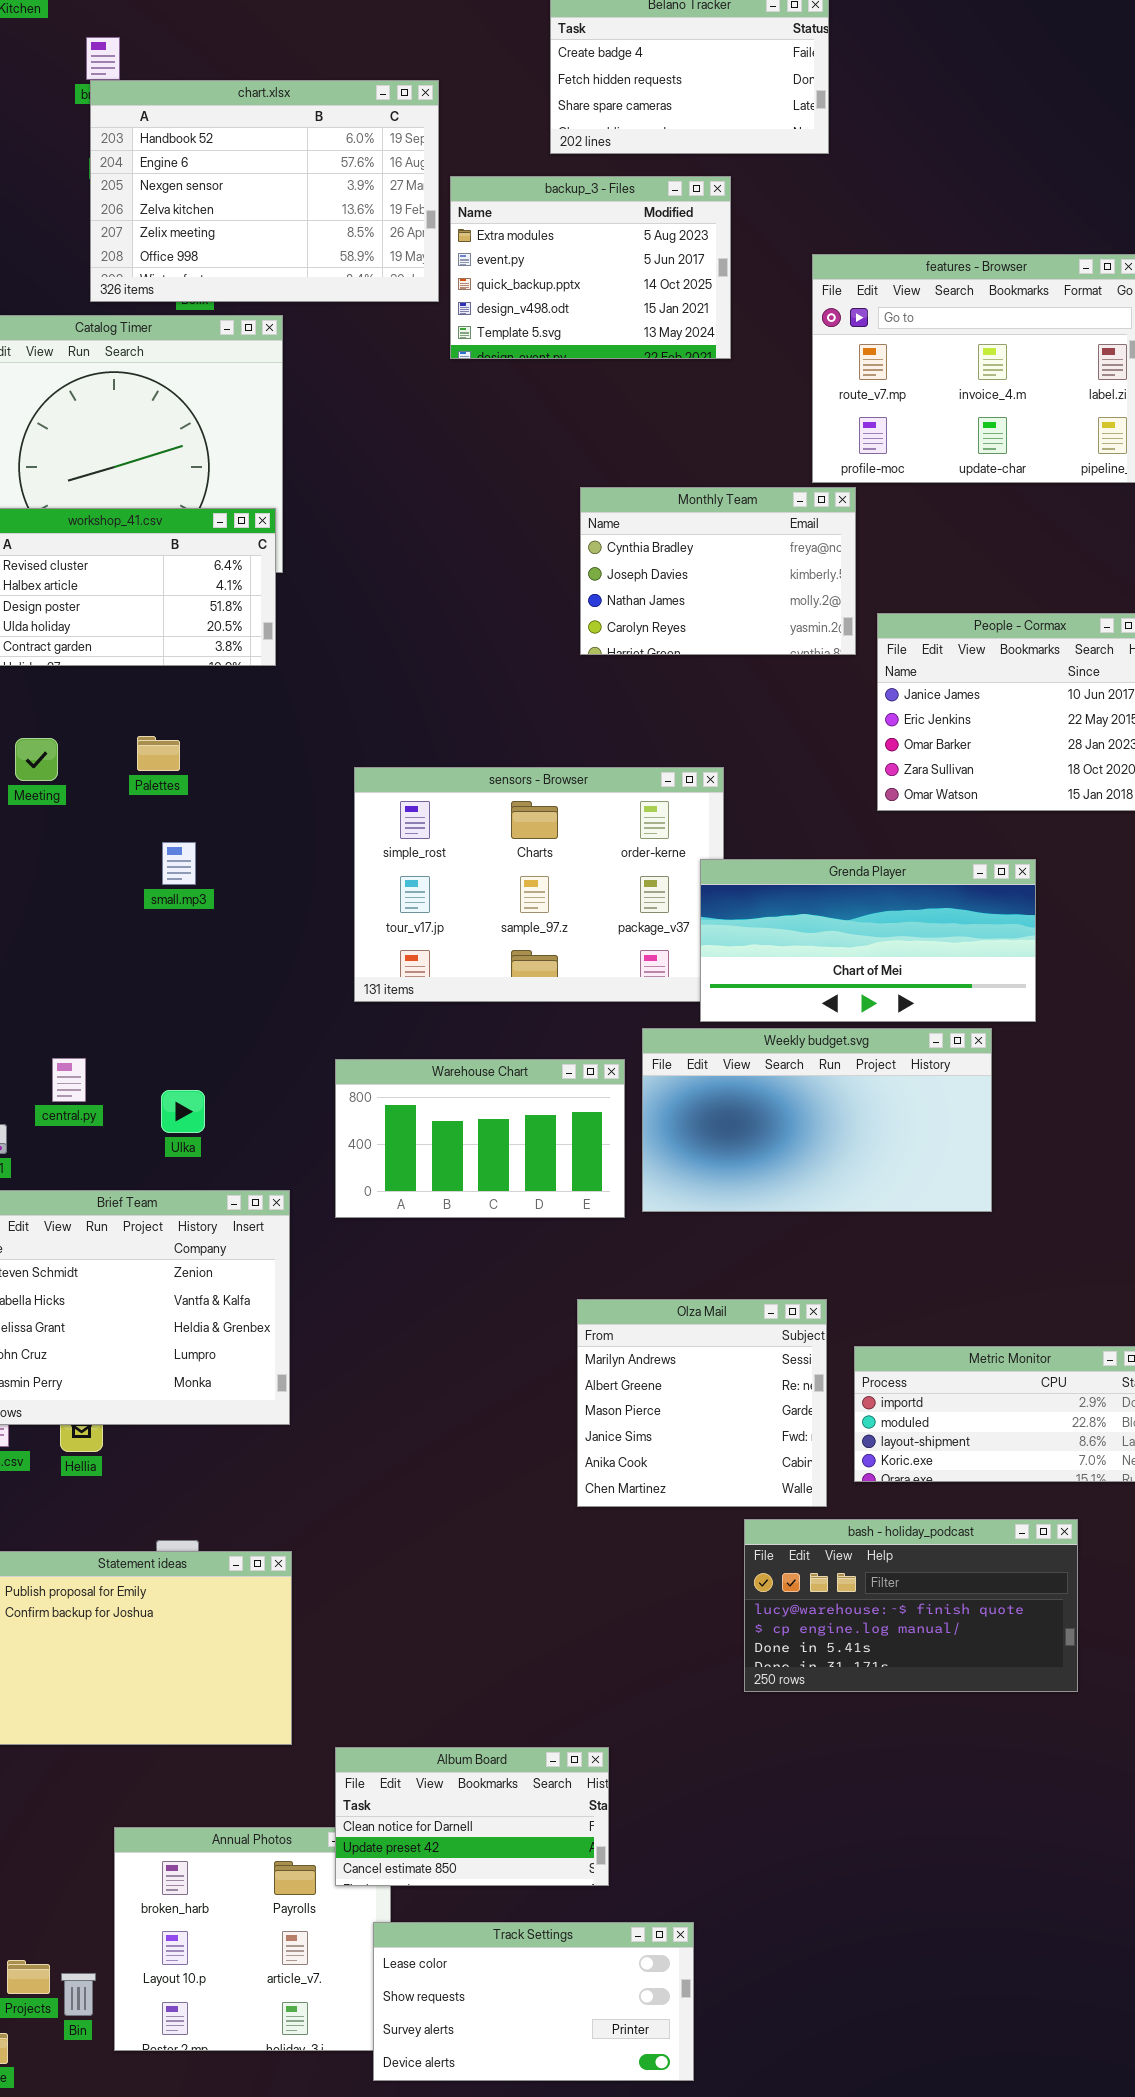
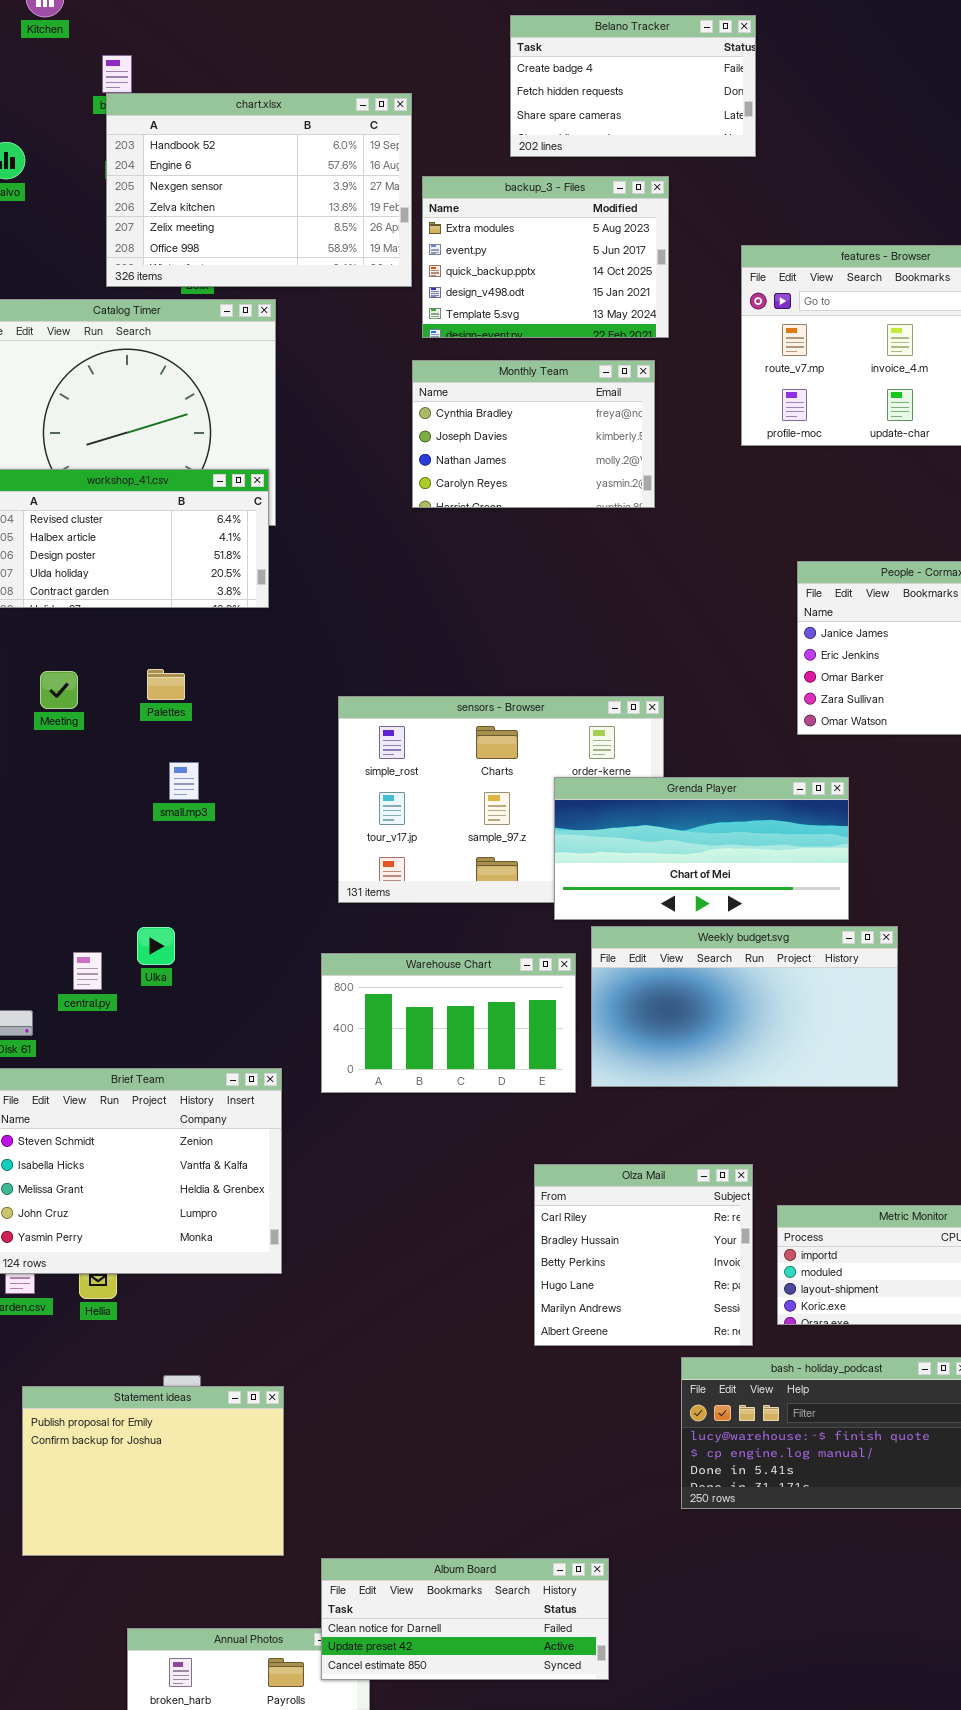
Monthly Team: [580,487,856,655] -> [412,360,655,508], moved
Grenda Player: [700,859,1036,1022] -> [554,777,849,920], moved
Ulka: [161,1090,205,1133] -> [137,927,175,965], moved
Olza Mail: [577,1299,827,1507] -> [534,1164,753,1346], scrolled up 4 rows
Album Board: [335,1747,609,1886] -> [321,1558,609,1680], resized

